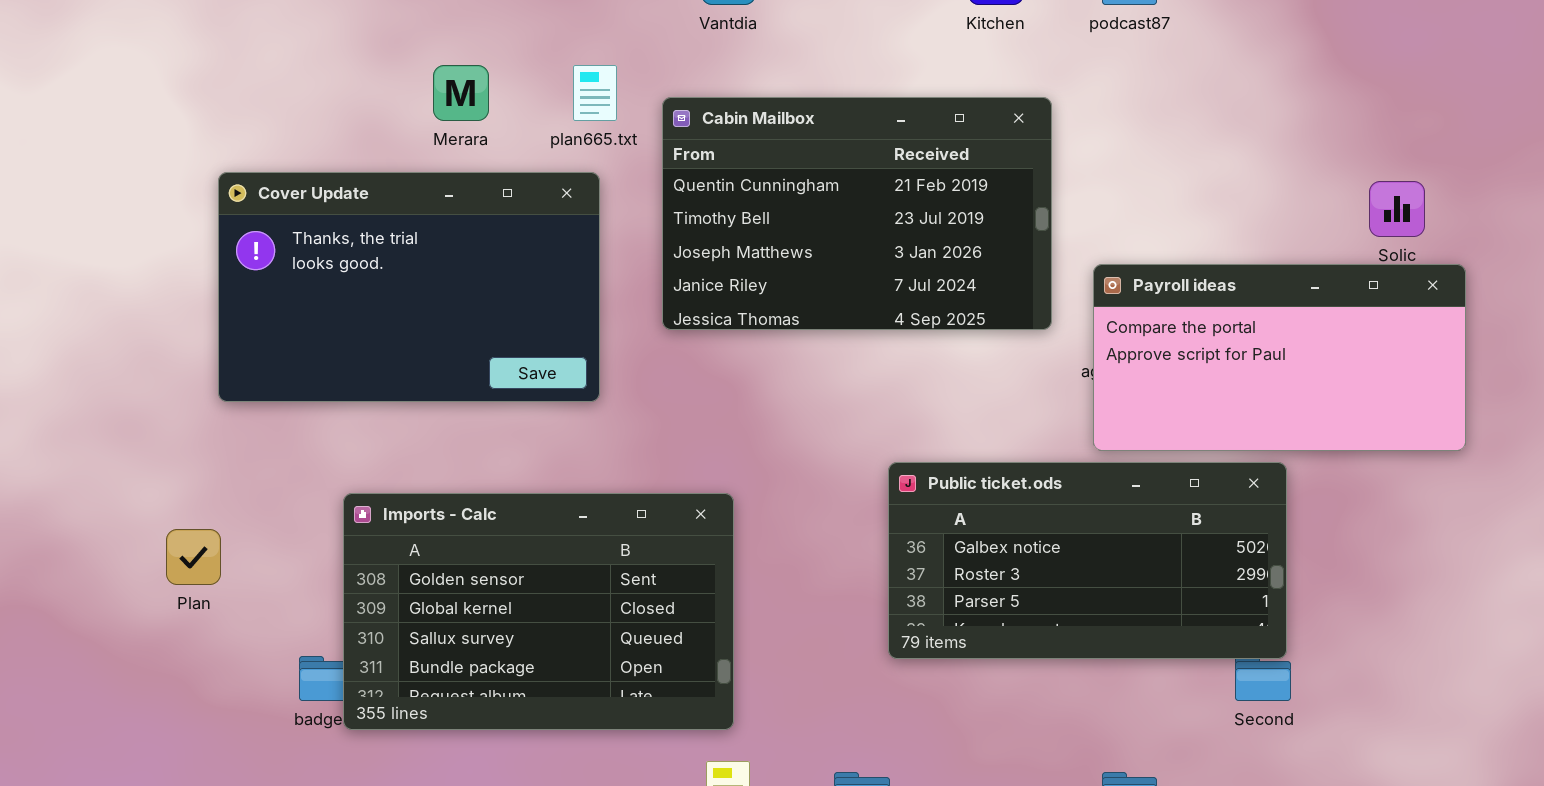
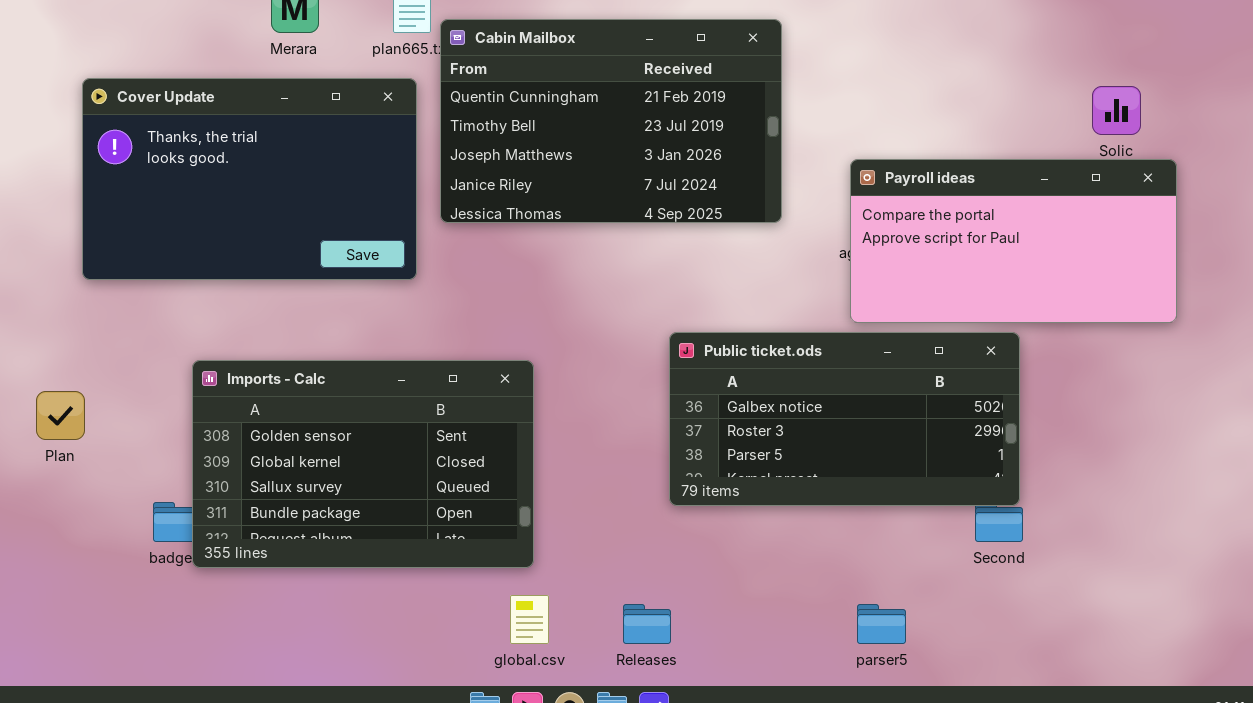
Cabin Mailbox: [662,97,1052,330] -> [440,19,782,223], moved

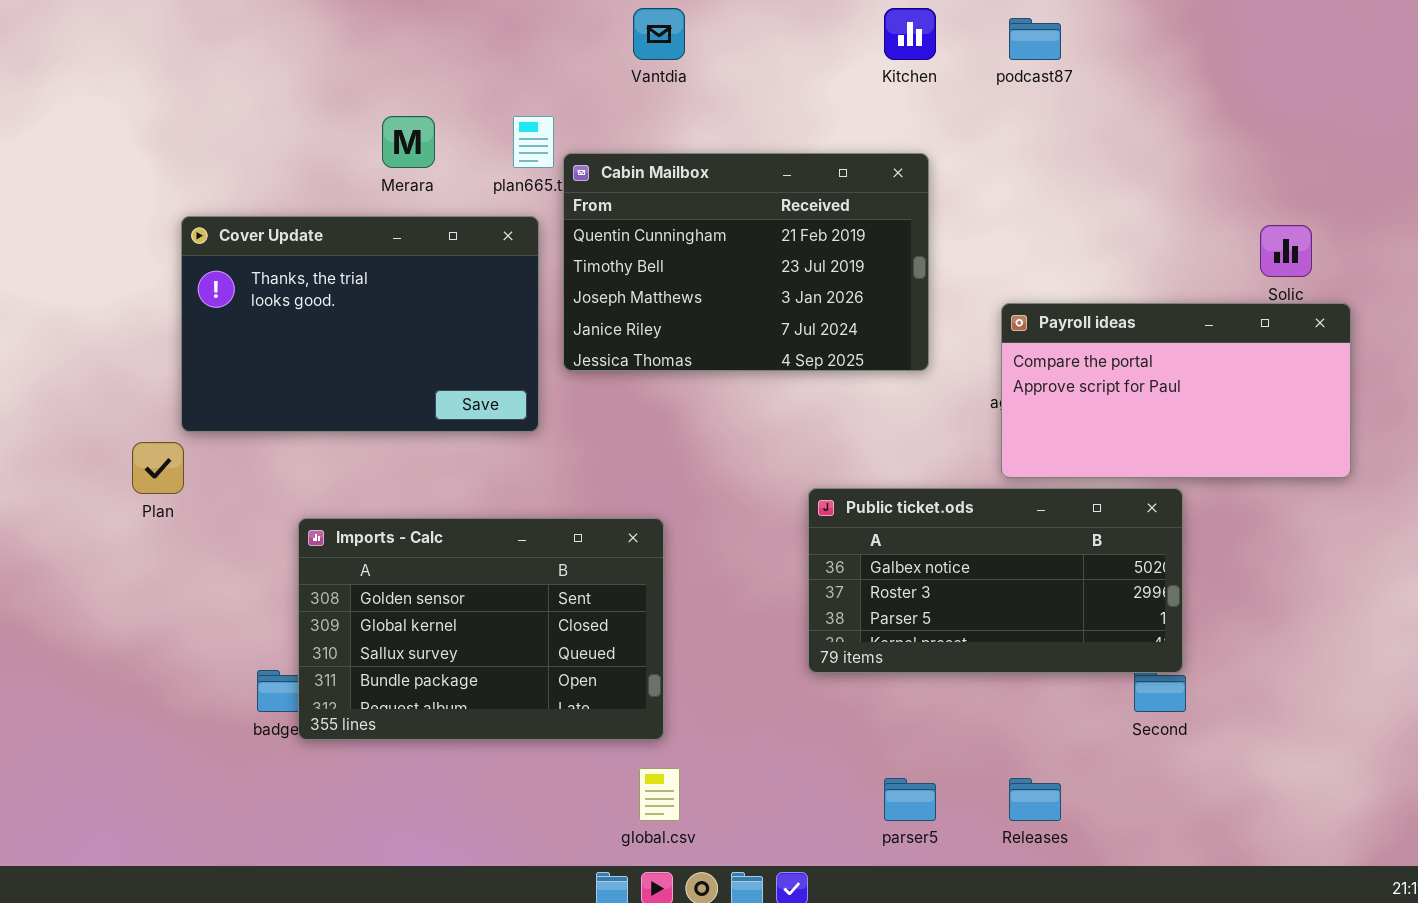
Plan: [36,391,85,440] -> [132,442,184,494], moved
Releases: [623,604,671,644] -> [1009,778,1061,821], moved
parser5: [857,604,906,644] -> [884,778,936,821], moved

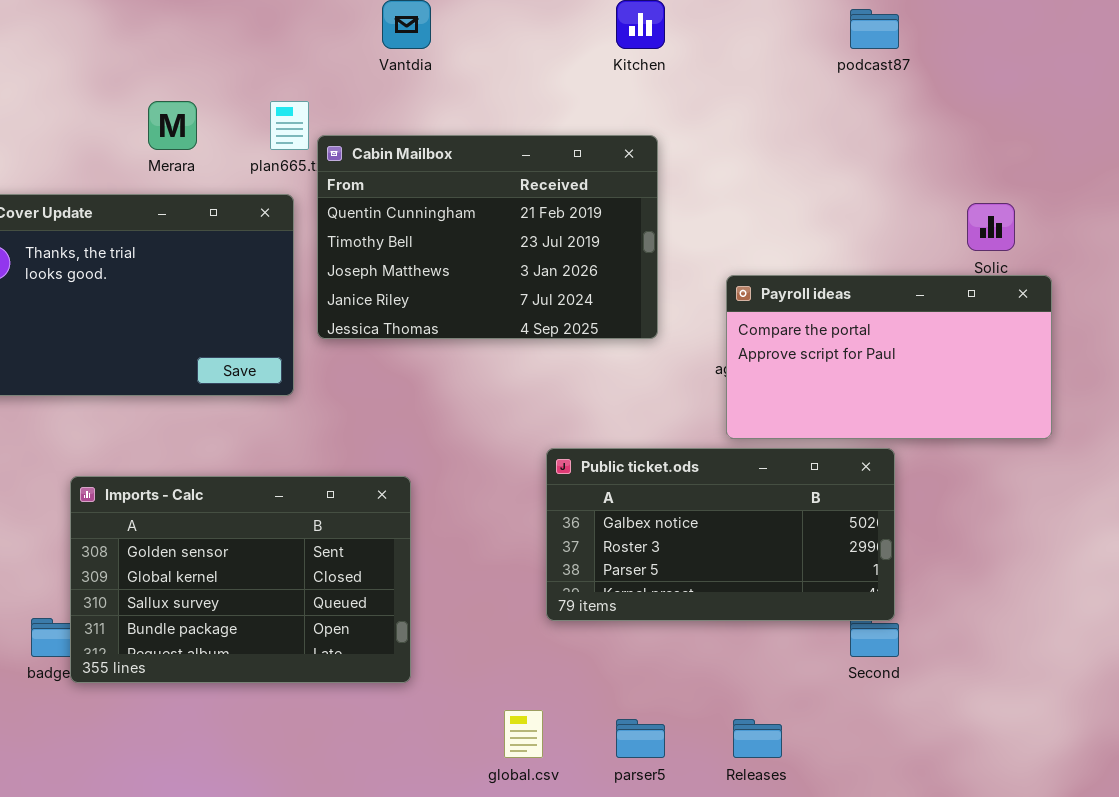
podcast87: [1009,18,1061,60] -> [850,9,899,49], moved
global.csv: [639,768,680,821] -> [504,710,543,758], moved

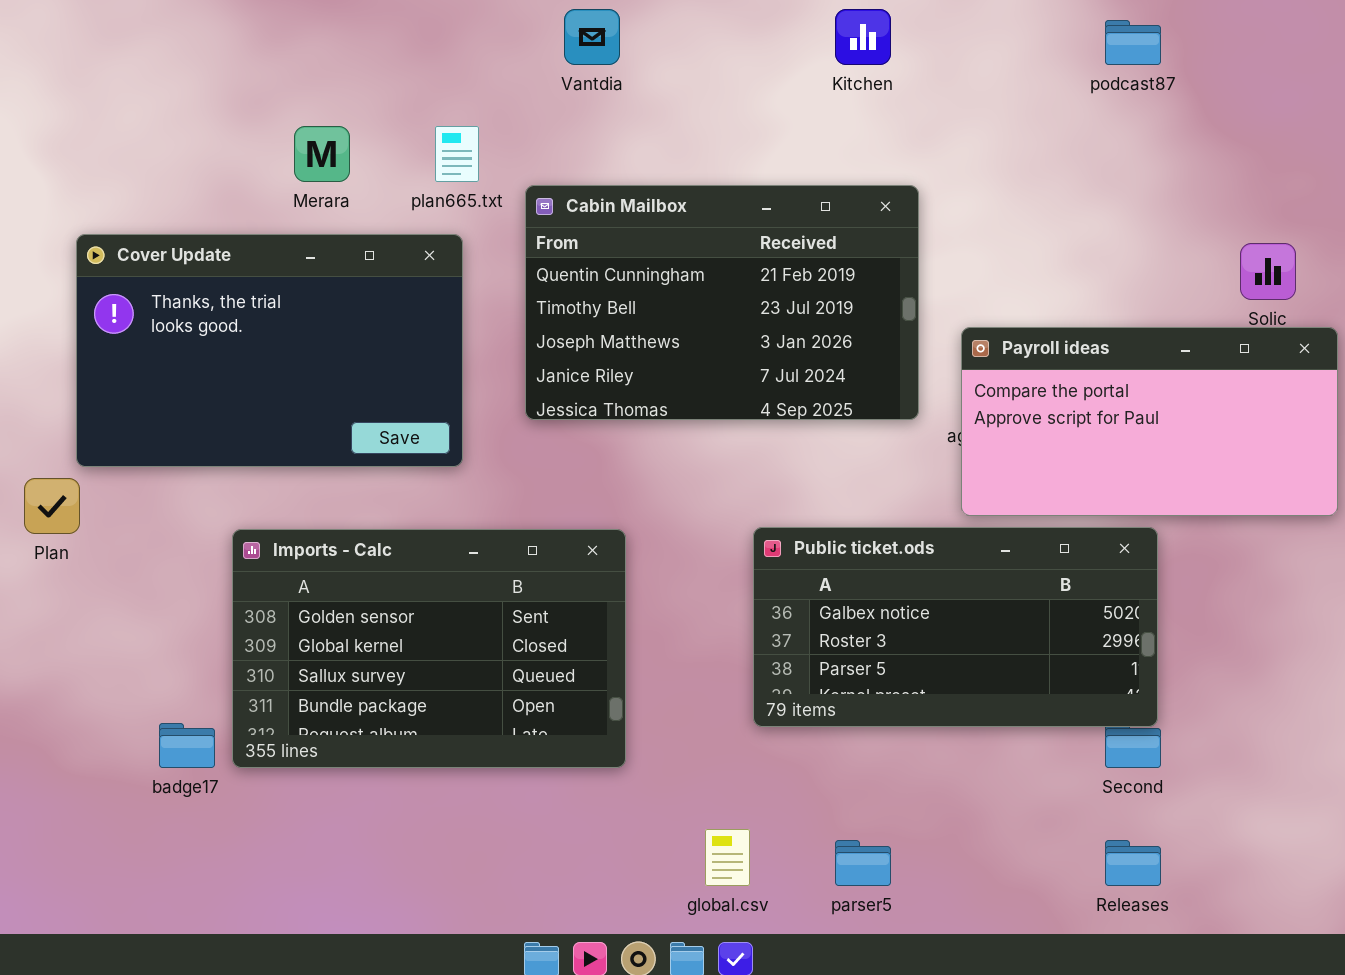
Cabin Mailbox: [317,135,658,339] -> [525,185,919,420], moved
Imports - Calc: [70,476,411,683] -> [232,529,626,768], moved
Releases: [733,719,782,758] -> [1105,840,1161,886], moved

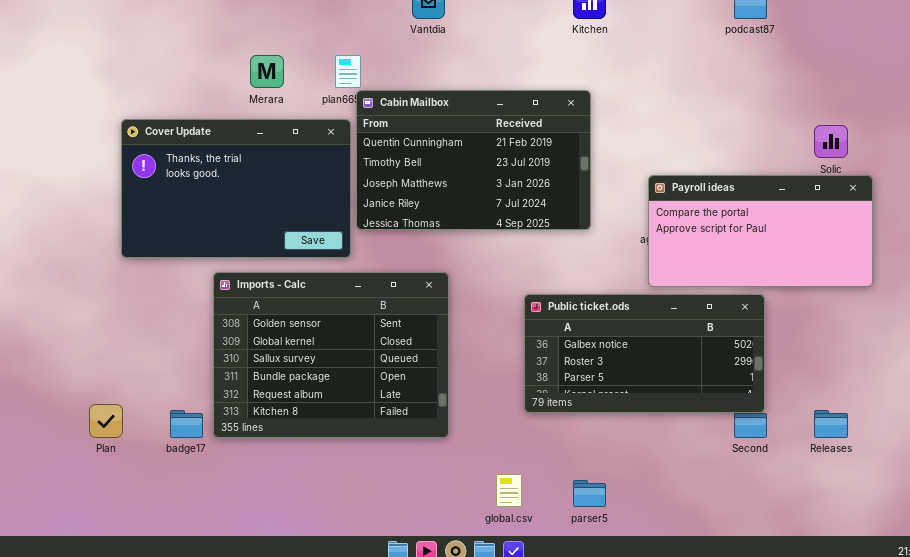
Cabin Mailbox: [525,185,919,420] -> [356,90,591,230], moved
Plan: [24,478,80,534] -> [89,404,123,438], moved
Imports - Calc: [232,529,626,768] -> [213,272,449,438], resized
Releases: [1105,840,1161,886] -> [814,410,848,438], moved

